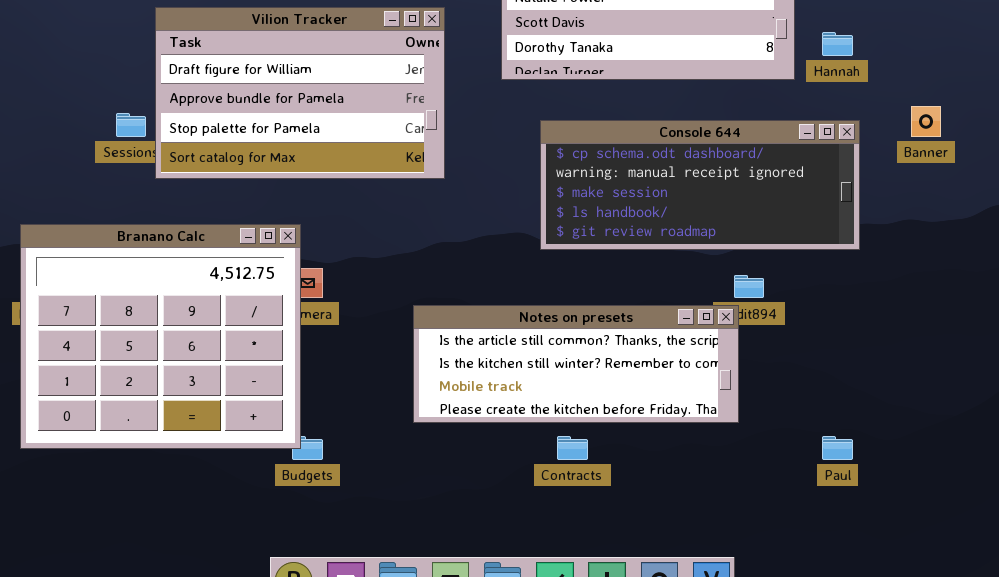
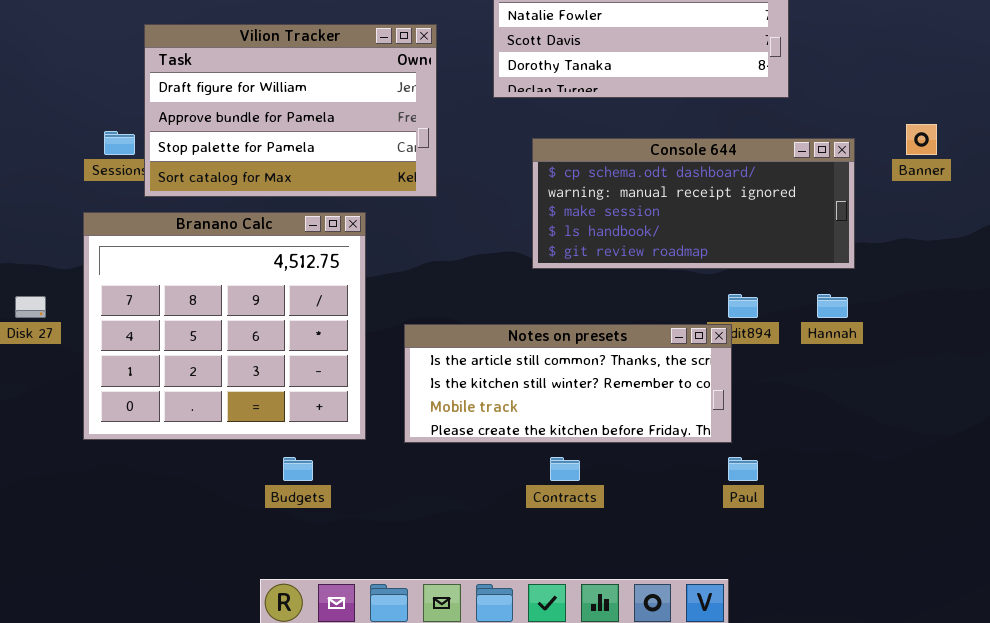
Hannah: [822,32,853,56] -> [817,294,848,318], moved
Branano Calc: [20,224,301,449] -> [83,212,366,440], moved
Paul: [822,436,853,460] -> [728,457,758,481], moved

